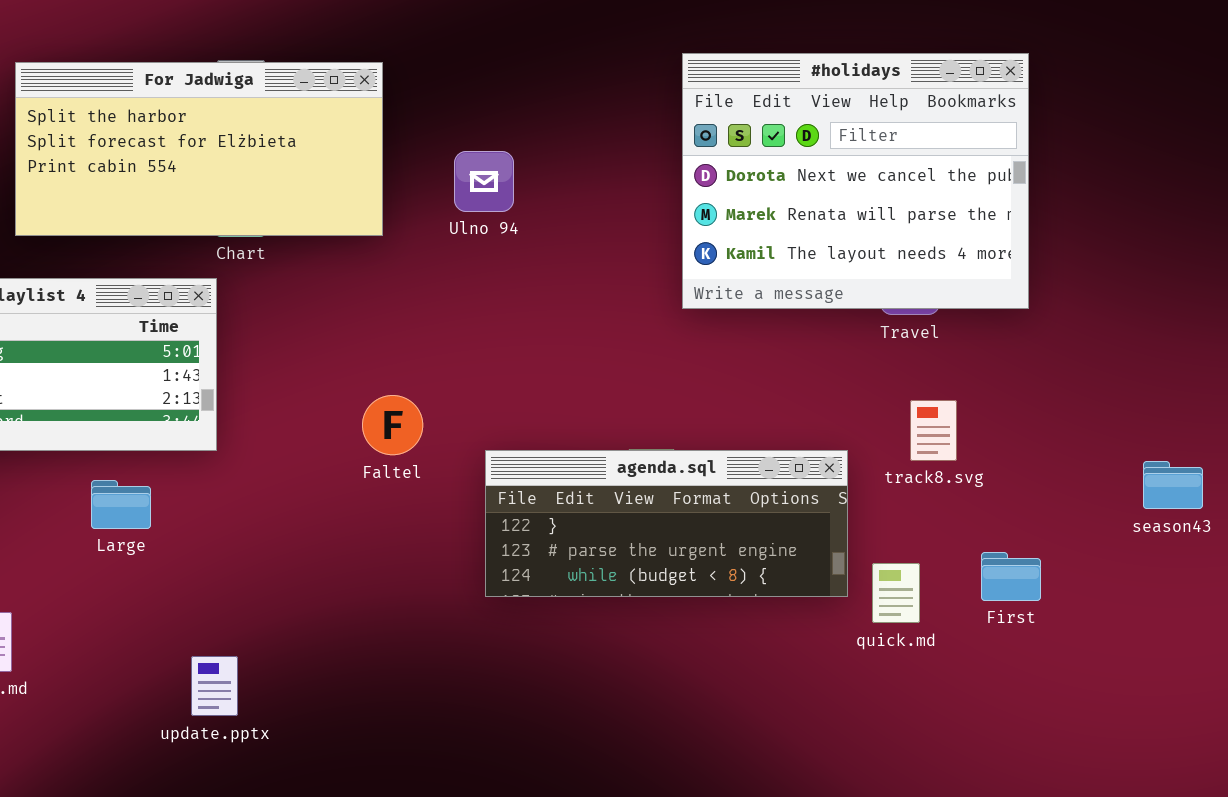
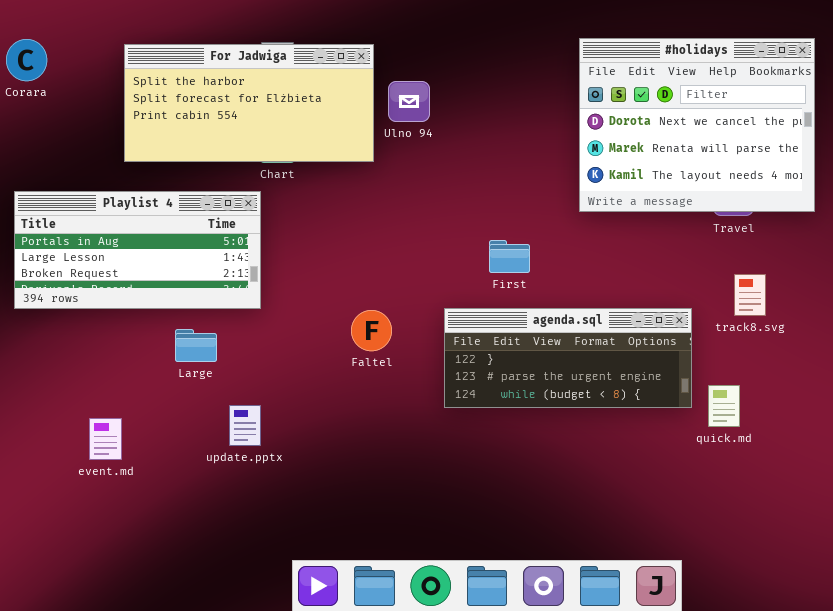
Ulno 94: [454,151,514,212] -> [388,81,430,122], moved
Faltel: [362,395,423,455] -> [351,310,392,351], moved
First: [981,552,1041,601] -> [489,240,530,273], moved
update.pptx: [191,656,238,716] -> [229,405,261,446], moved

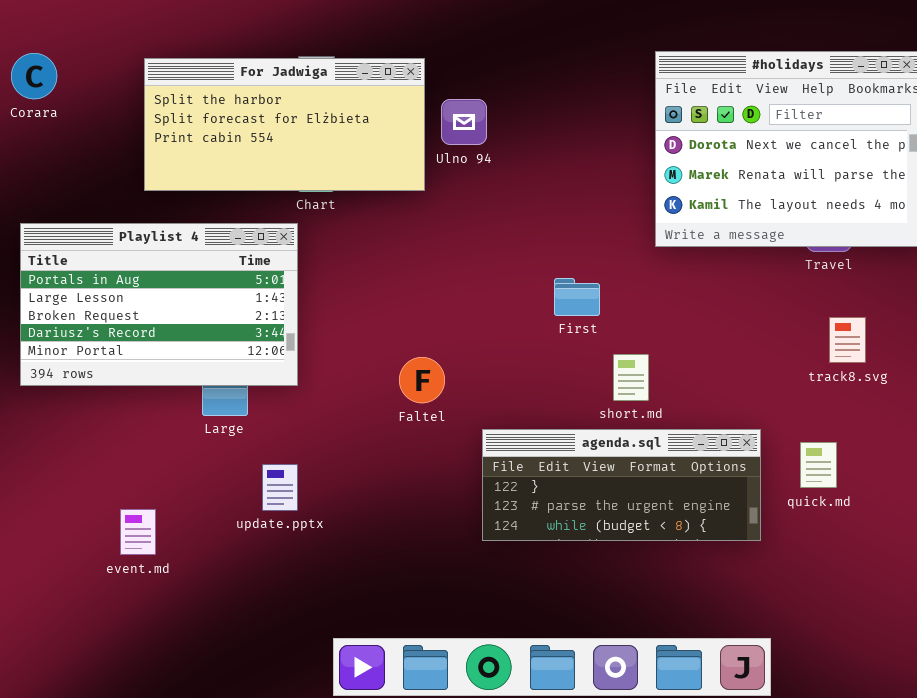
Playlist 4: [14,191,261,309] -> [20,223,298,386], resized
agenda.sql: [444,308,692,408] -> [482,429,761,541], moved
event.md: [89,418,122,460] -> [120,509,156,555], moved

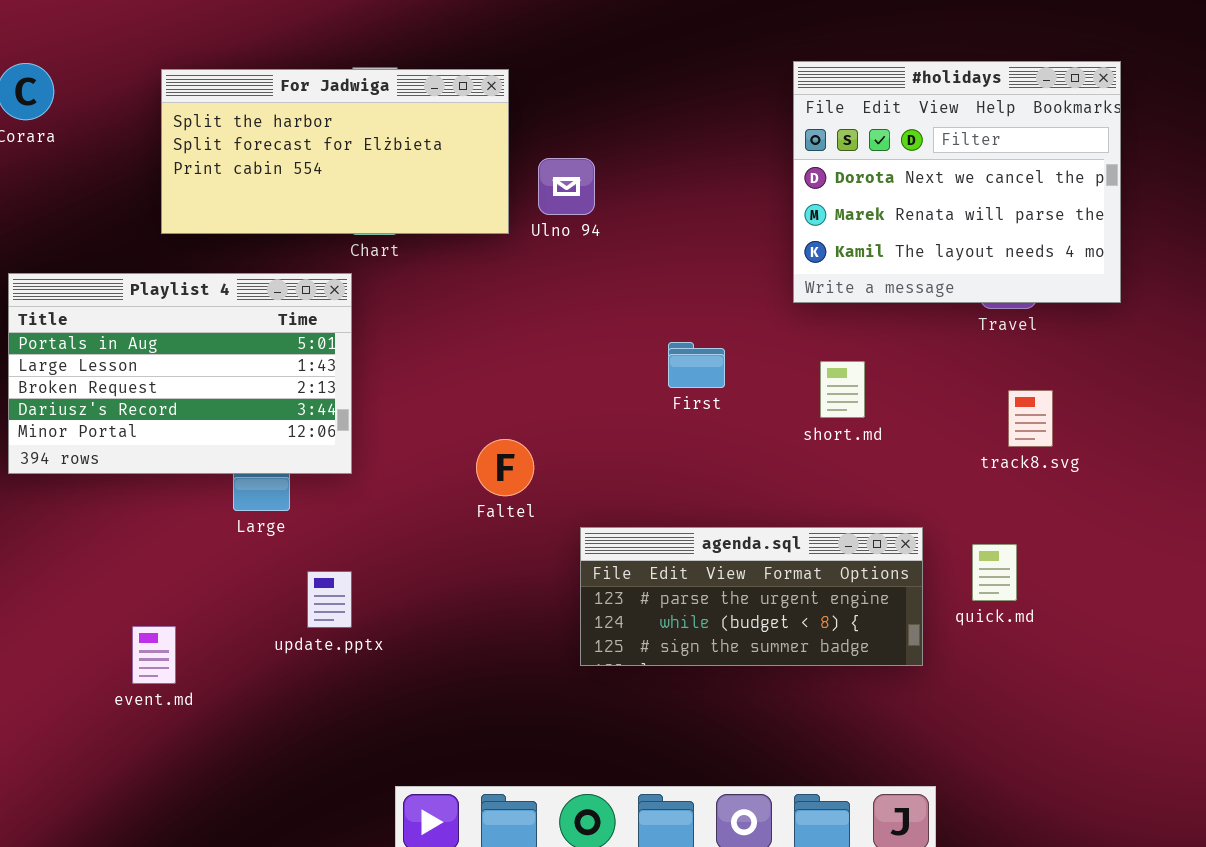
Ulno 94: [441,99,487,145] -> [538,158,595,215], moved
short.md: [613,354,649,401] -> [820,361,865,418], moved
agenda.sql: [482,429,761,541] -> [580,527,923,666], scrolled down 1 row

